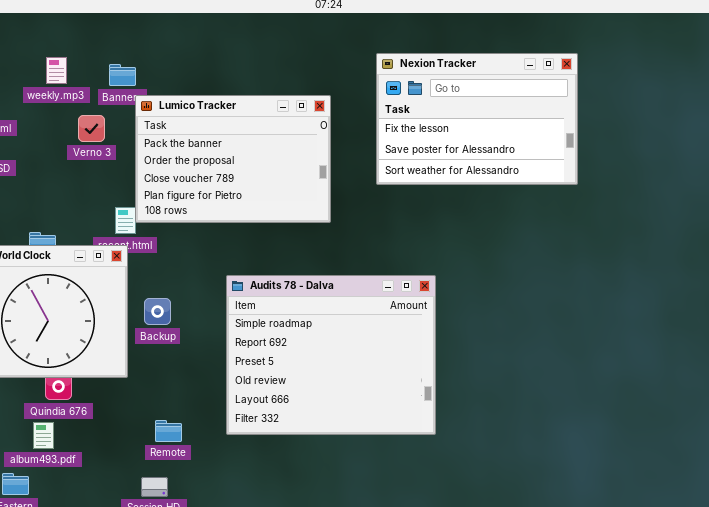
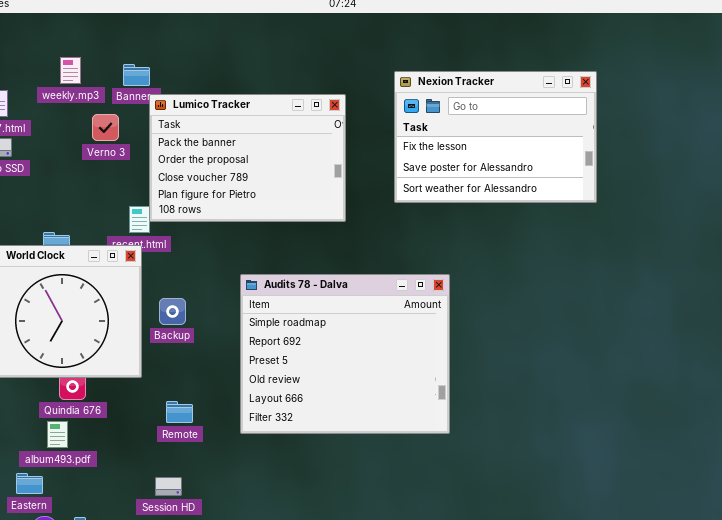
Nexion Tracker: [376,53,578,185] -> [394,71,597,203], moved
Remote: [155,420,182,442] -> [166,401,193,423], moved

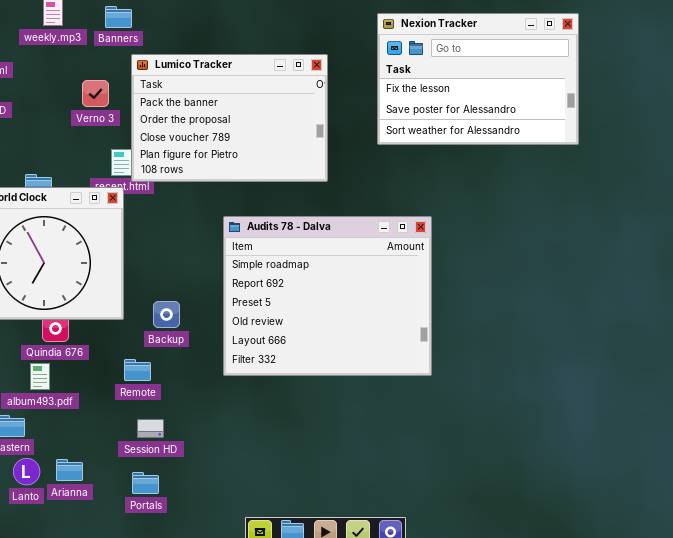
Lumico Tracker: [149,94,346,222] -> [131,54,328,182], moved
Verno 3: [92,114,119,141] -> [82,80,109,107], moved
Backup: [159,298,186,325] -> [153,301,180,328], moved
Remote: [166,401,193,423] -> [124,359,151,381], moved

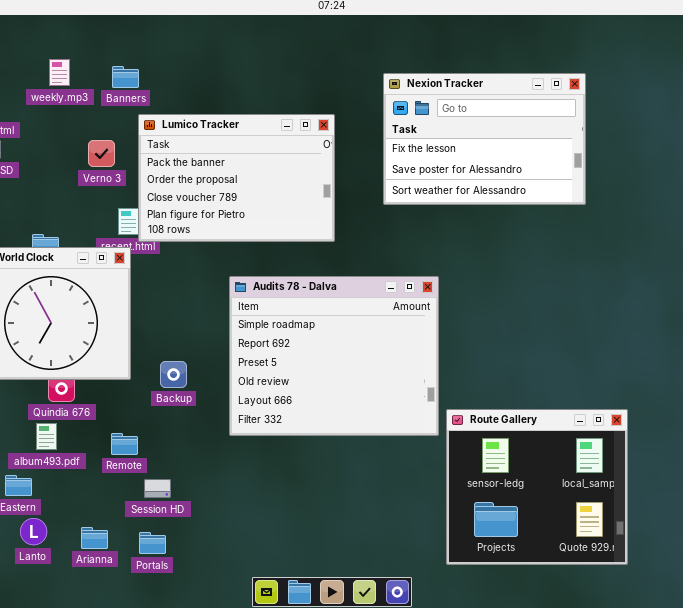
Route Gallery: none -> [446,409,628,565], opened
Remote: [124,359,151,381] -> [111,433,138,455], moved
Arianna: [56,459,83,481] -> [81,527,108,549], moved

